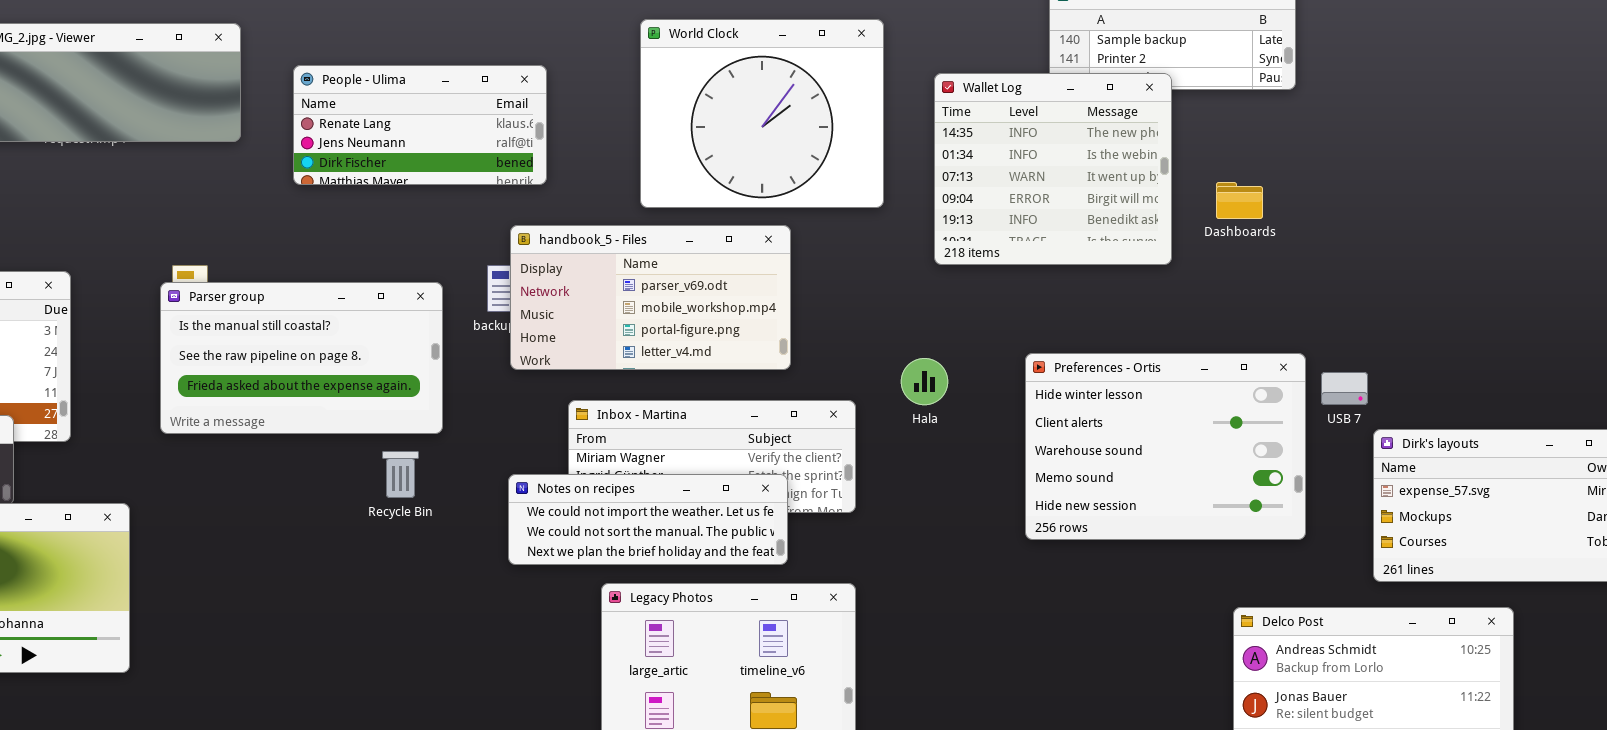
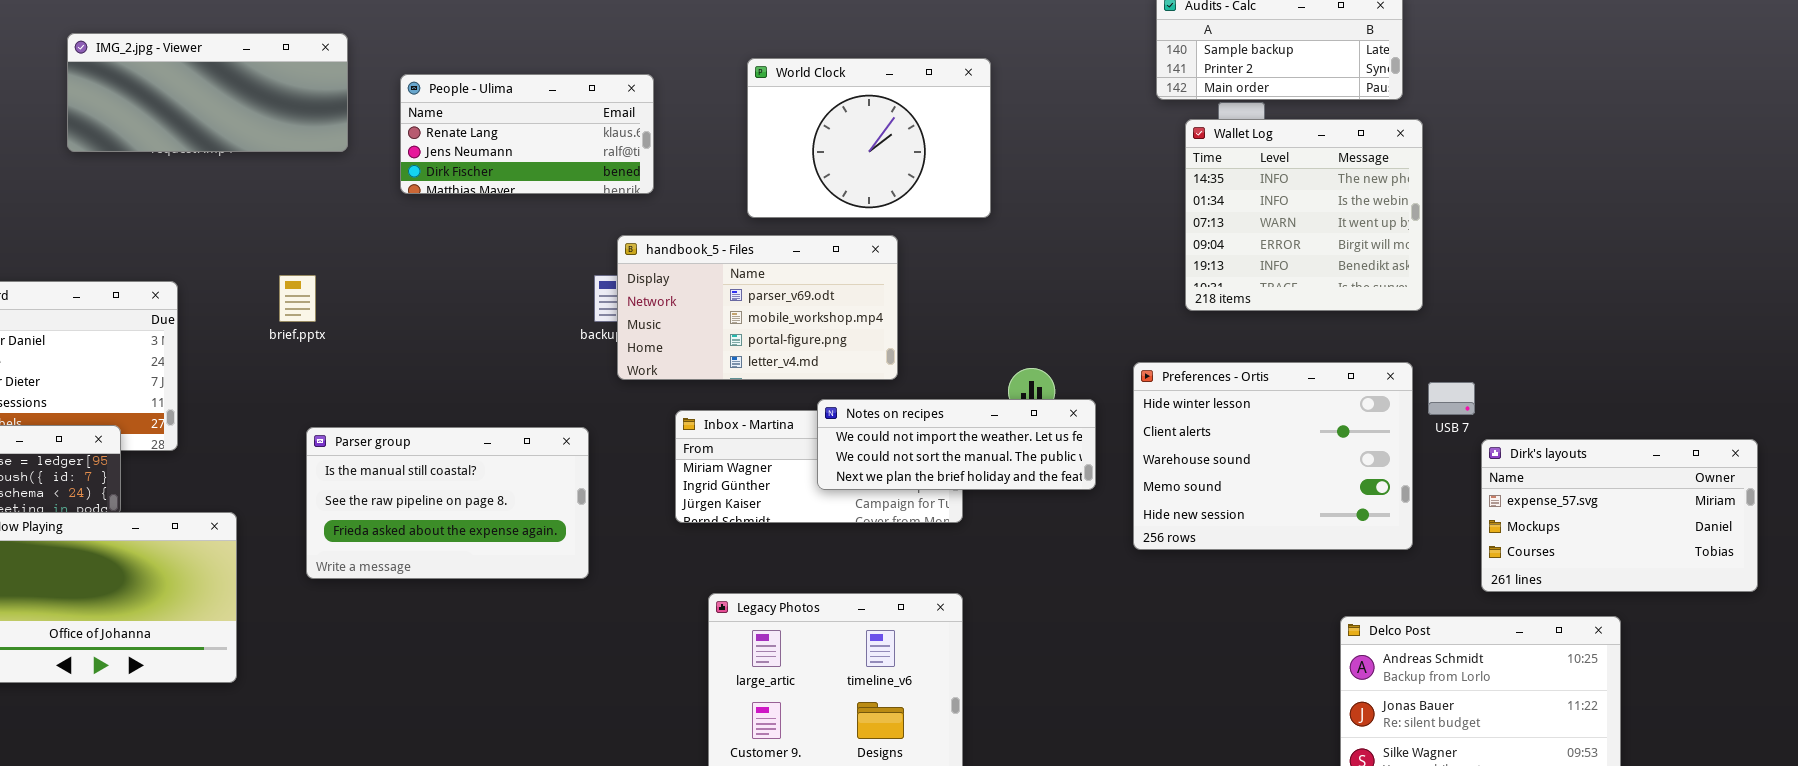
World Clock: [640,19,884,208] -> [747,58,991,218], resized
Wallet Log: [934,73,1172,265] -> [1185,119,1423,311], moved
Parser group: [160,282,443,434] -> [306,427,589,579], moved
Notes on recipes: [508,474,788,565] -> [817,399,1096,490], moved

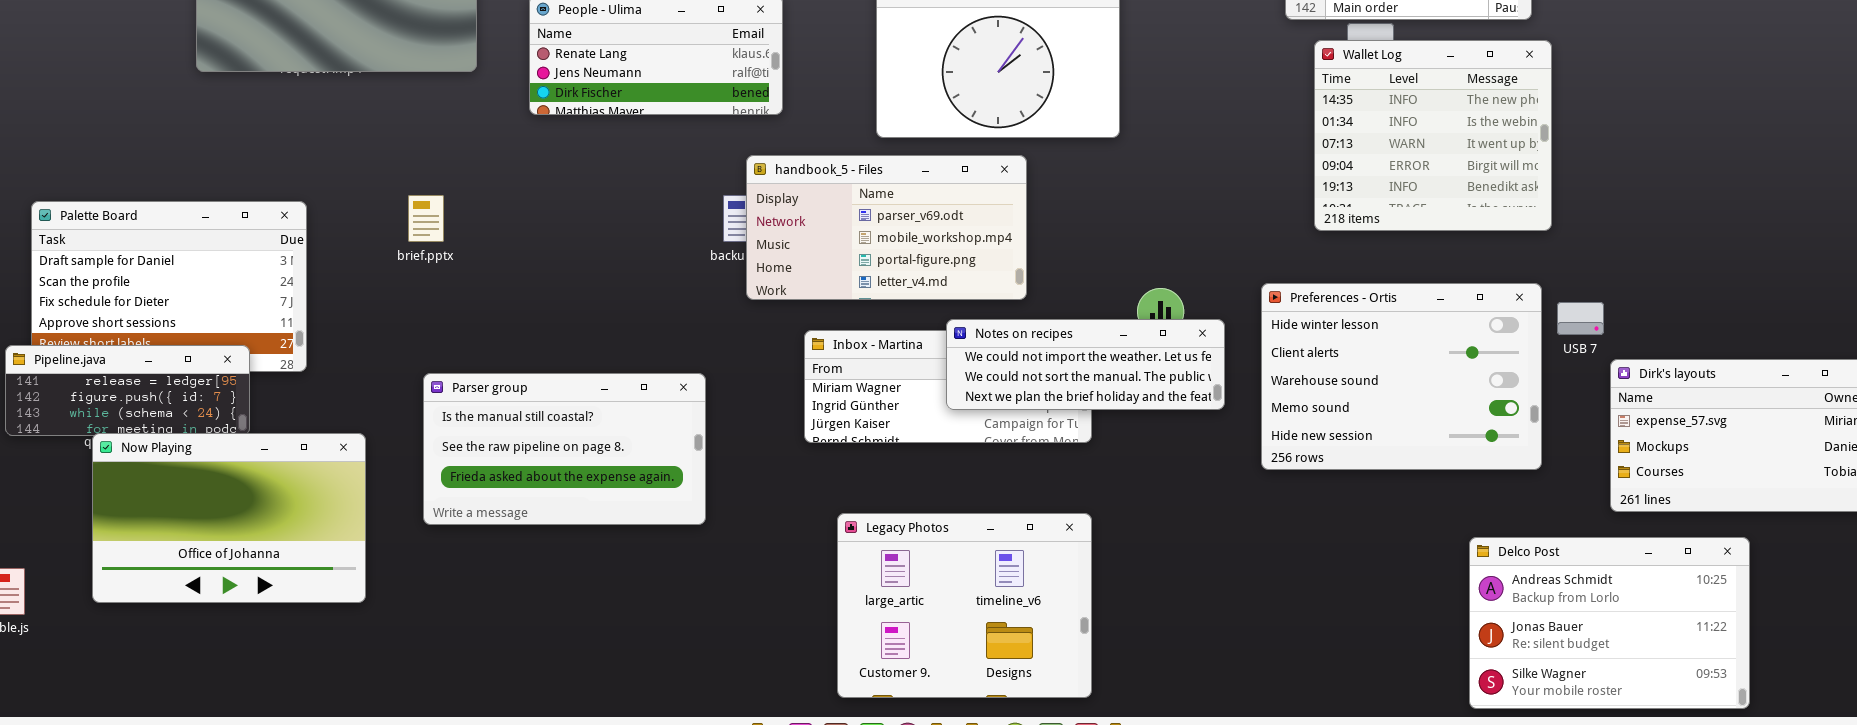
Parser group: [306,427,589,579] -> [423,373,706,525], moved

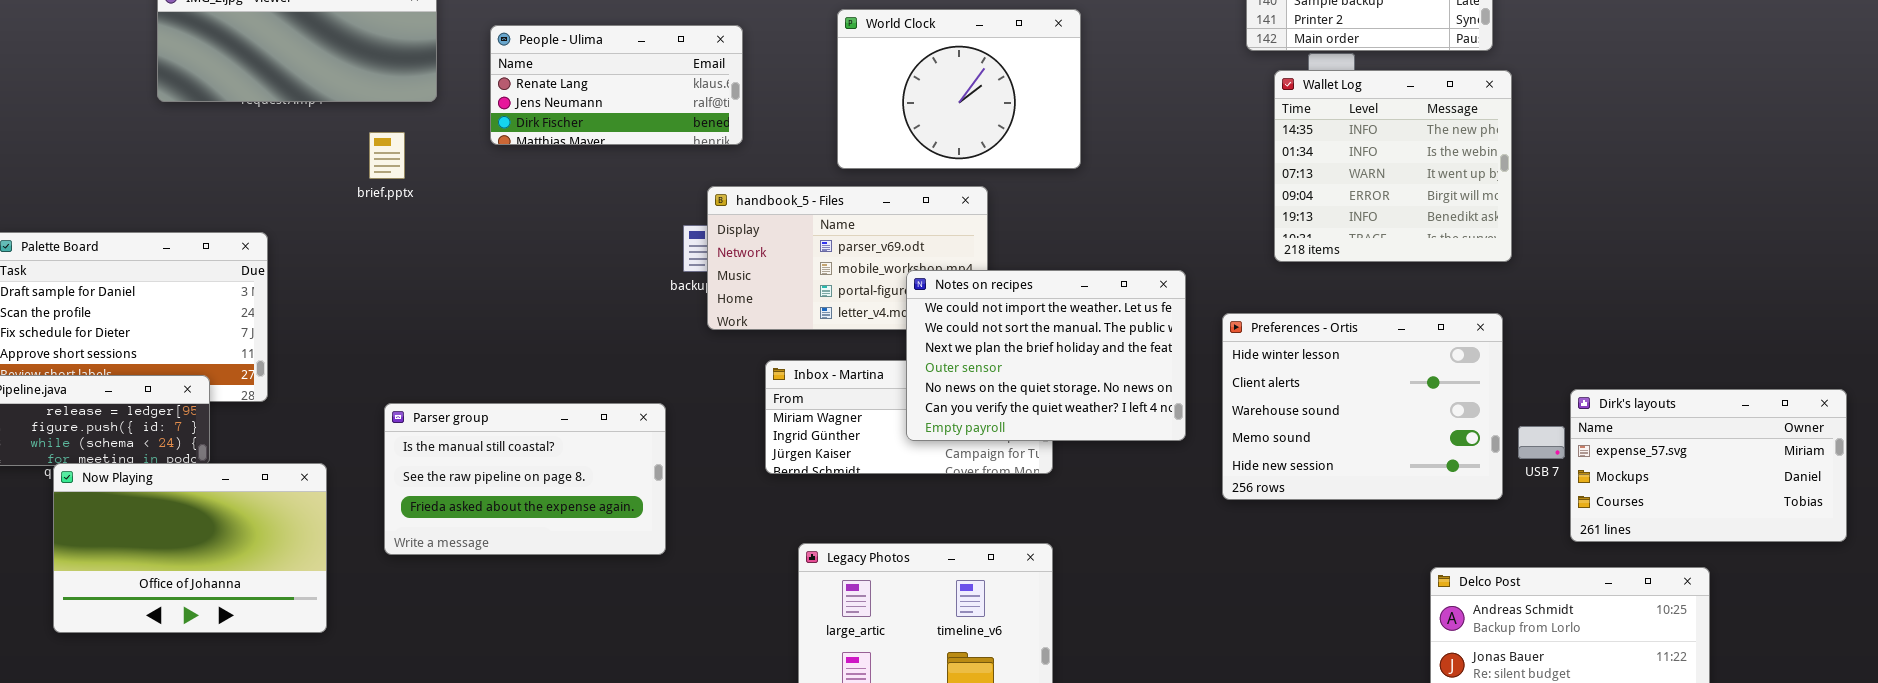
brief.pptx: [408,195,444,242] -> [369,132,405,179], moved
USB 7: [1557,302,1604,335] -> [1518,426,1565,459], moved
Notes on recipes: [946,319,1225,410] -> [906,270,1186,441], resized

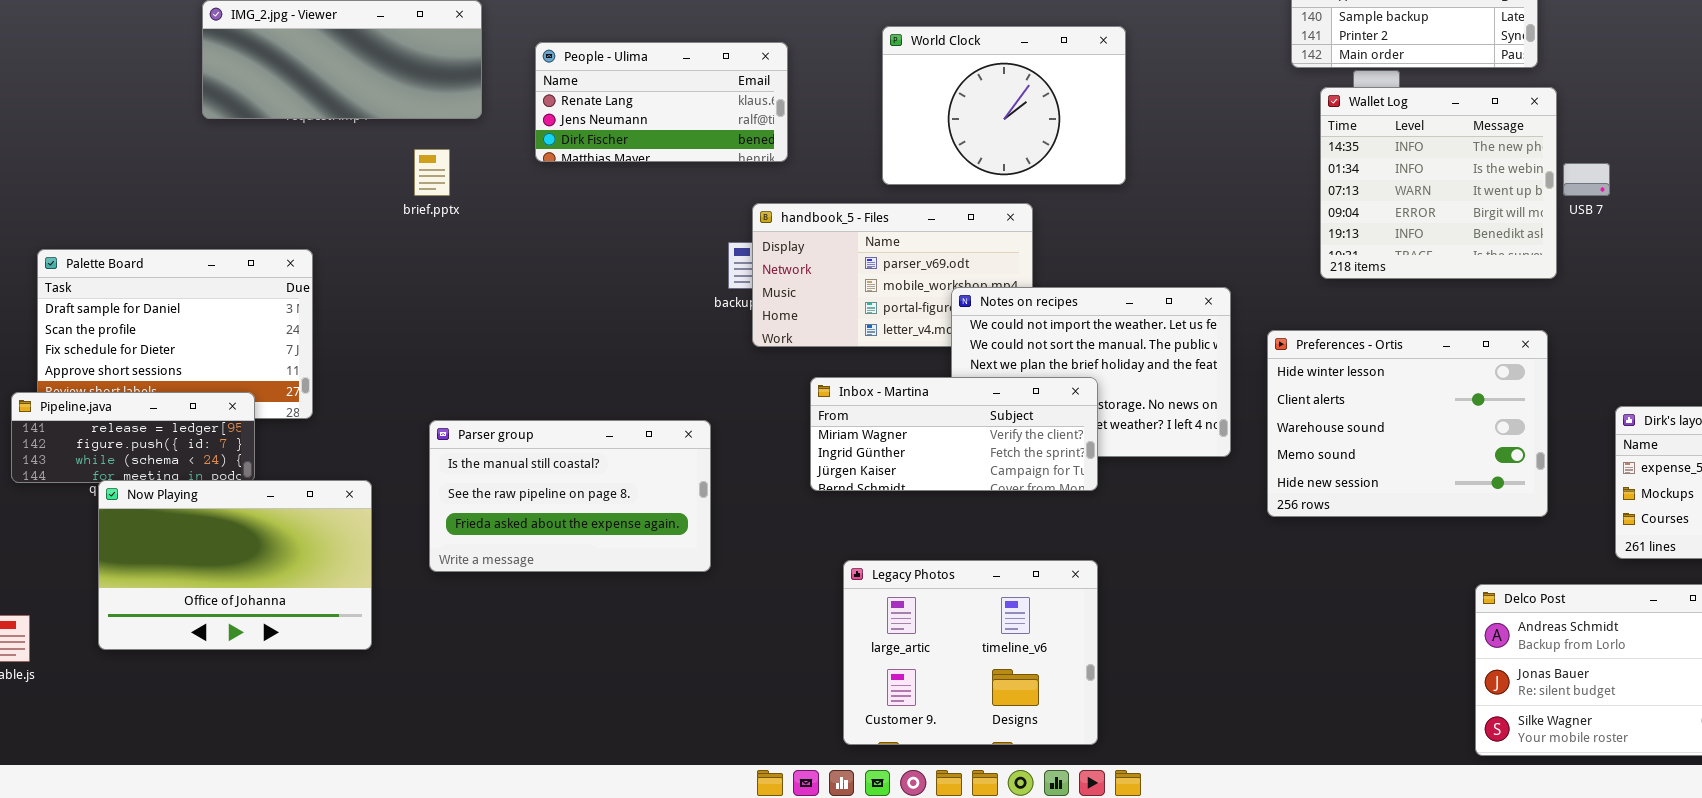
Inbox - Martina: [765,360,1053,474] -> [810,377,1098,491], raised
USB 7: [1518,426,1565,459] -> [1563,163,1610,196], moved

